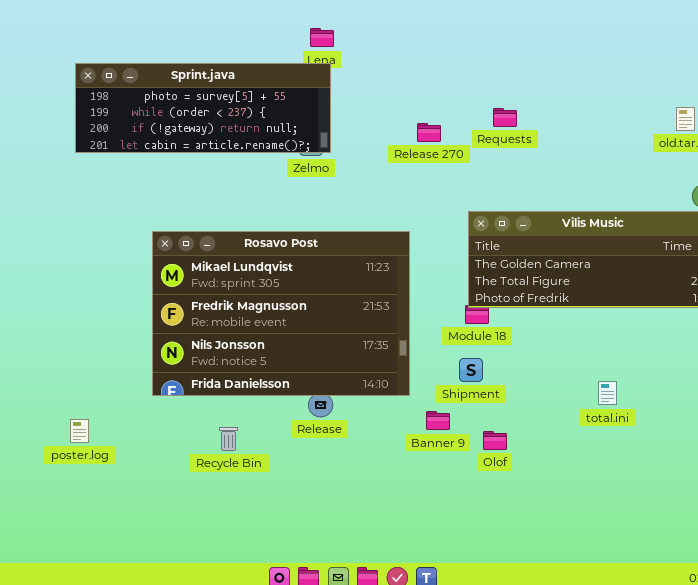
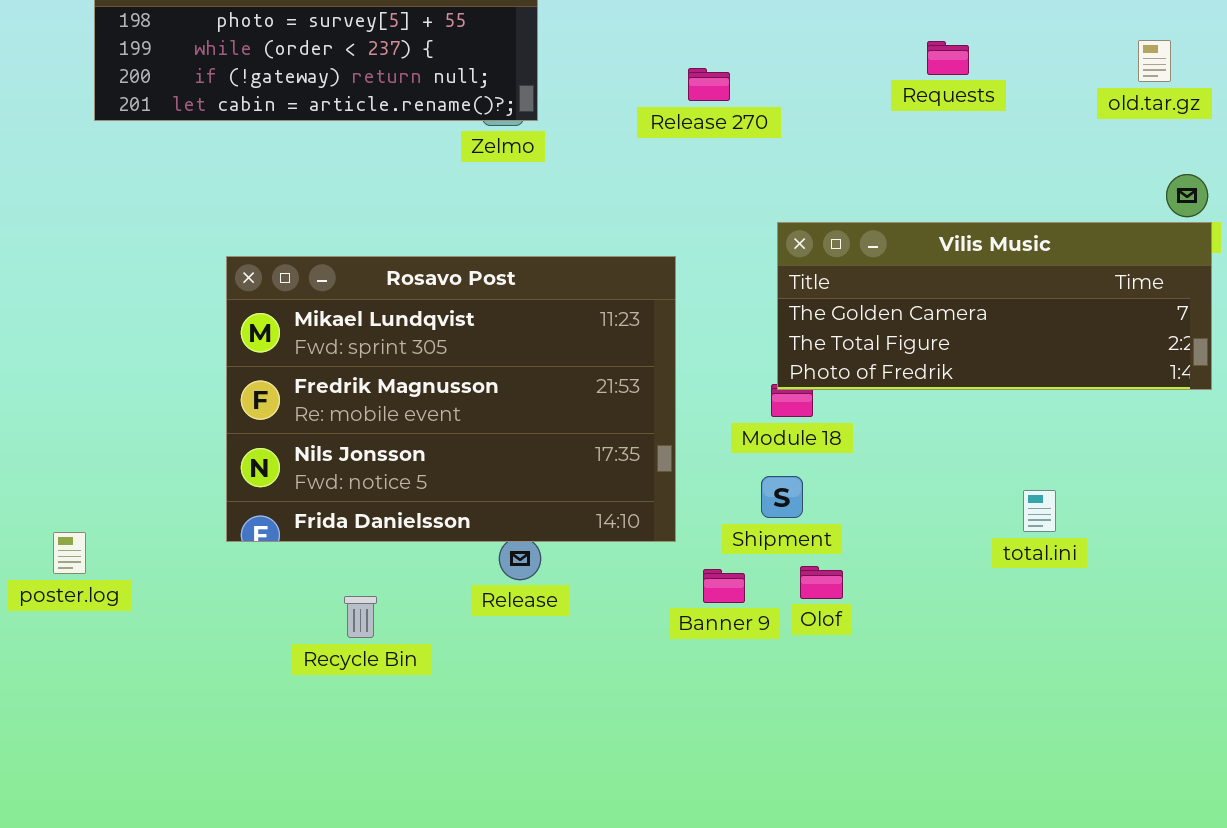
Requests: [493,108,517,127] -> [927,41,969,75], moved
total.ini: [598,381,617,405] -> [1023,490,1056,532], moved
poster.log: [70,419,89,443] -> [53,532,86,574], moved
Olof: [483,431,507,450] -> [800,566,843,599], moved

